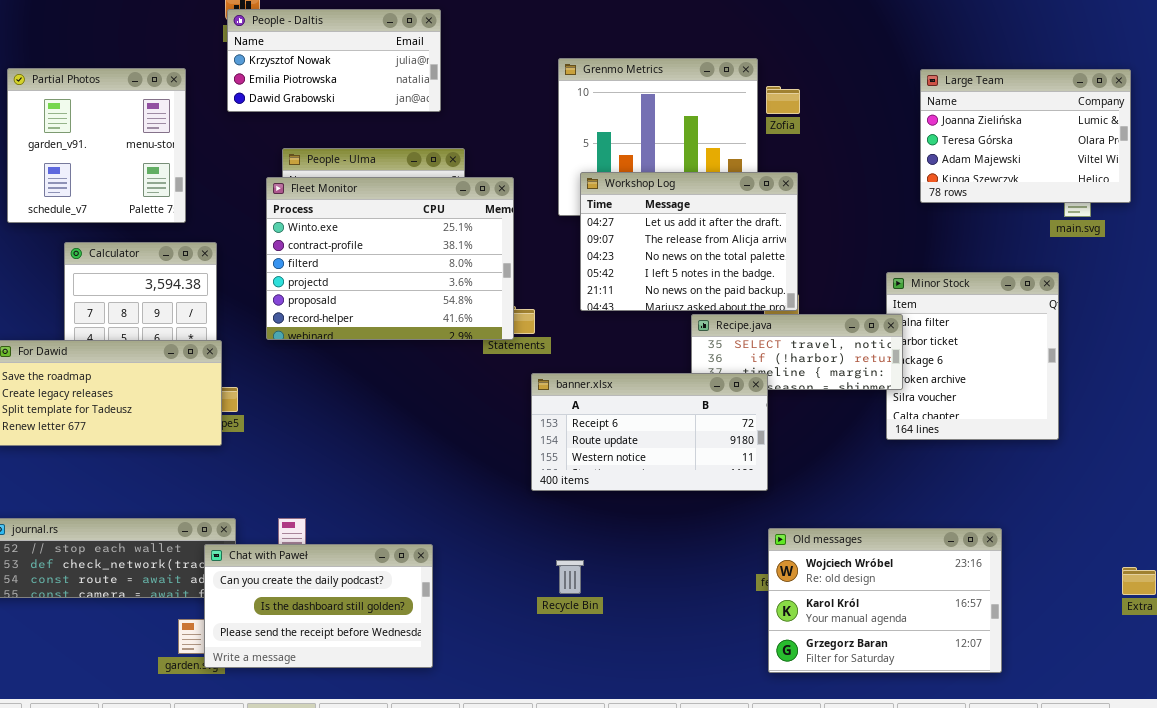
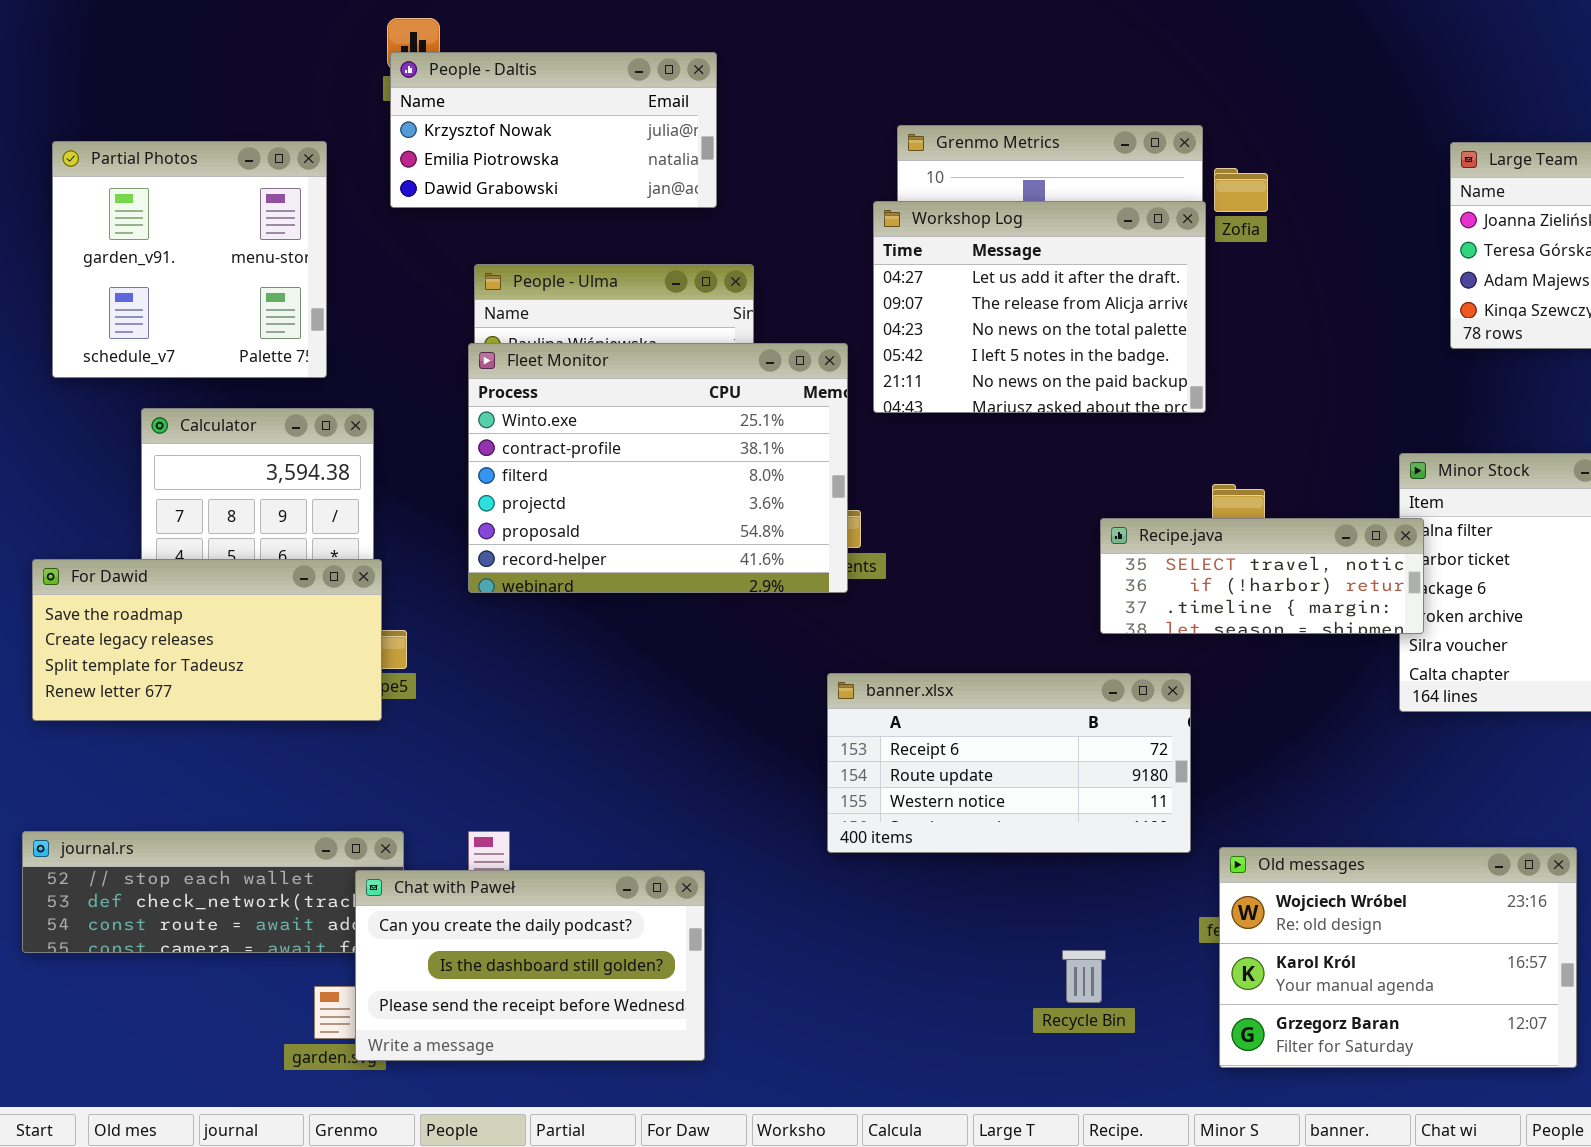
Workshop Log: [580,172,798,311] -> [873,201,1206,413], moved
Fleet Monitor: [266,177,514,340] -> [468,343,848,593], moved
banner.xlsx: [531,373,768,491] -> [827,673,1191,853], moved
Recycle Bin: [556,560,584,594] -> [1062,950,1106,1003], moved

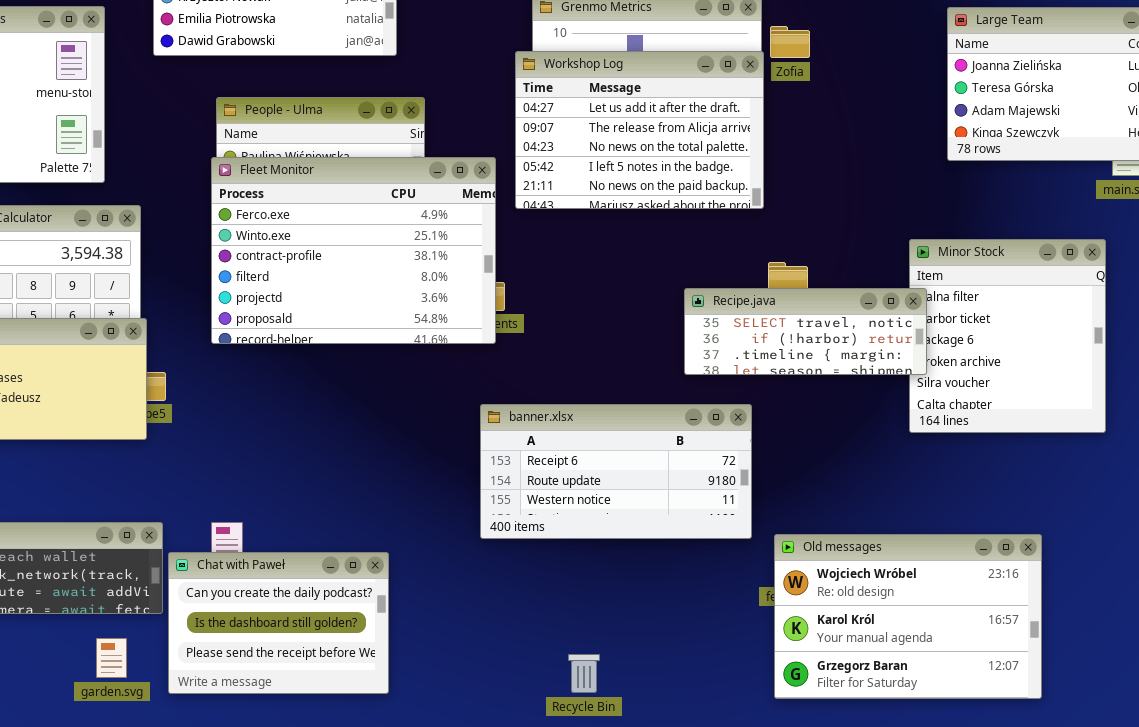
Fleet Monitor: [468,343,848,593] -> [211,157,496,344], scrolled up 1 row
Chat with Paweł: [355,870,705,1061] -> [168,552,389,694], resized
Recycle Bin: [1062,950,1106,1003] -> [568,654,600,693], moved

